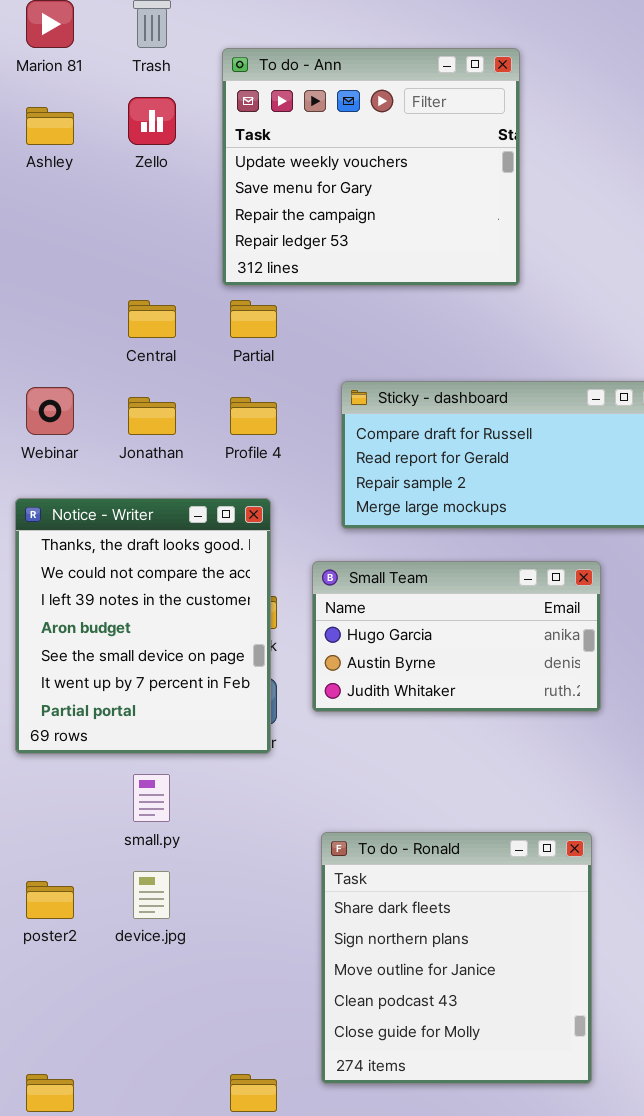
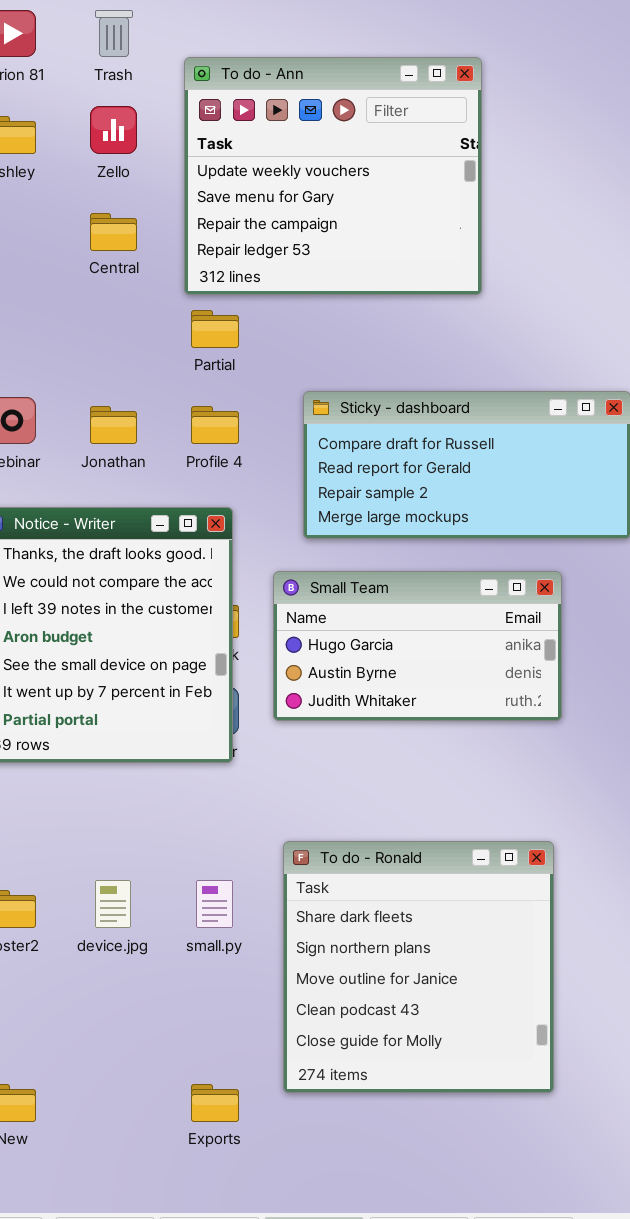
Central: [128,300,176,338] -> [90,213,137,251], moved
small.py: [133,774,170,822] -> [196,880,233,928], moved

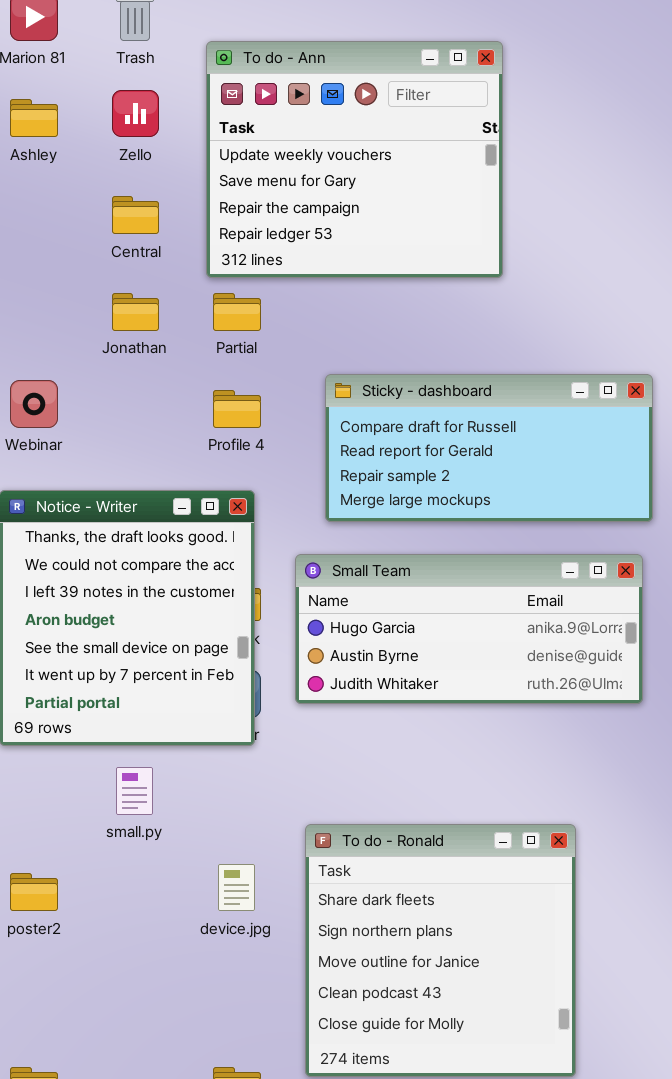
Jonathan: [90,406,137,444] -> [112,293,159,331], moved
Small Team: [273,571,562,721] -> [295,554,643,704], resized
device.jpg: [95,880,131,928] -> [218,864,255,911], moved
small.py: [196,880,233,928] -> [116,767,153,815], moved

